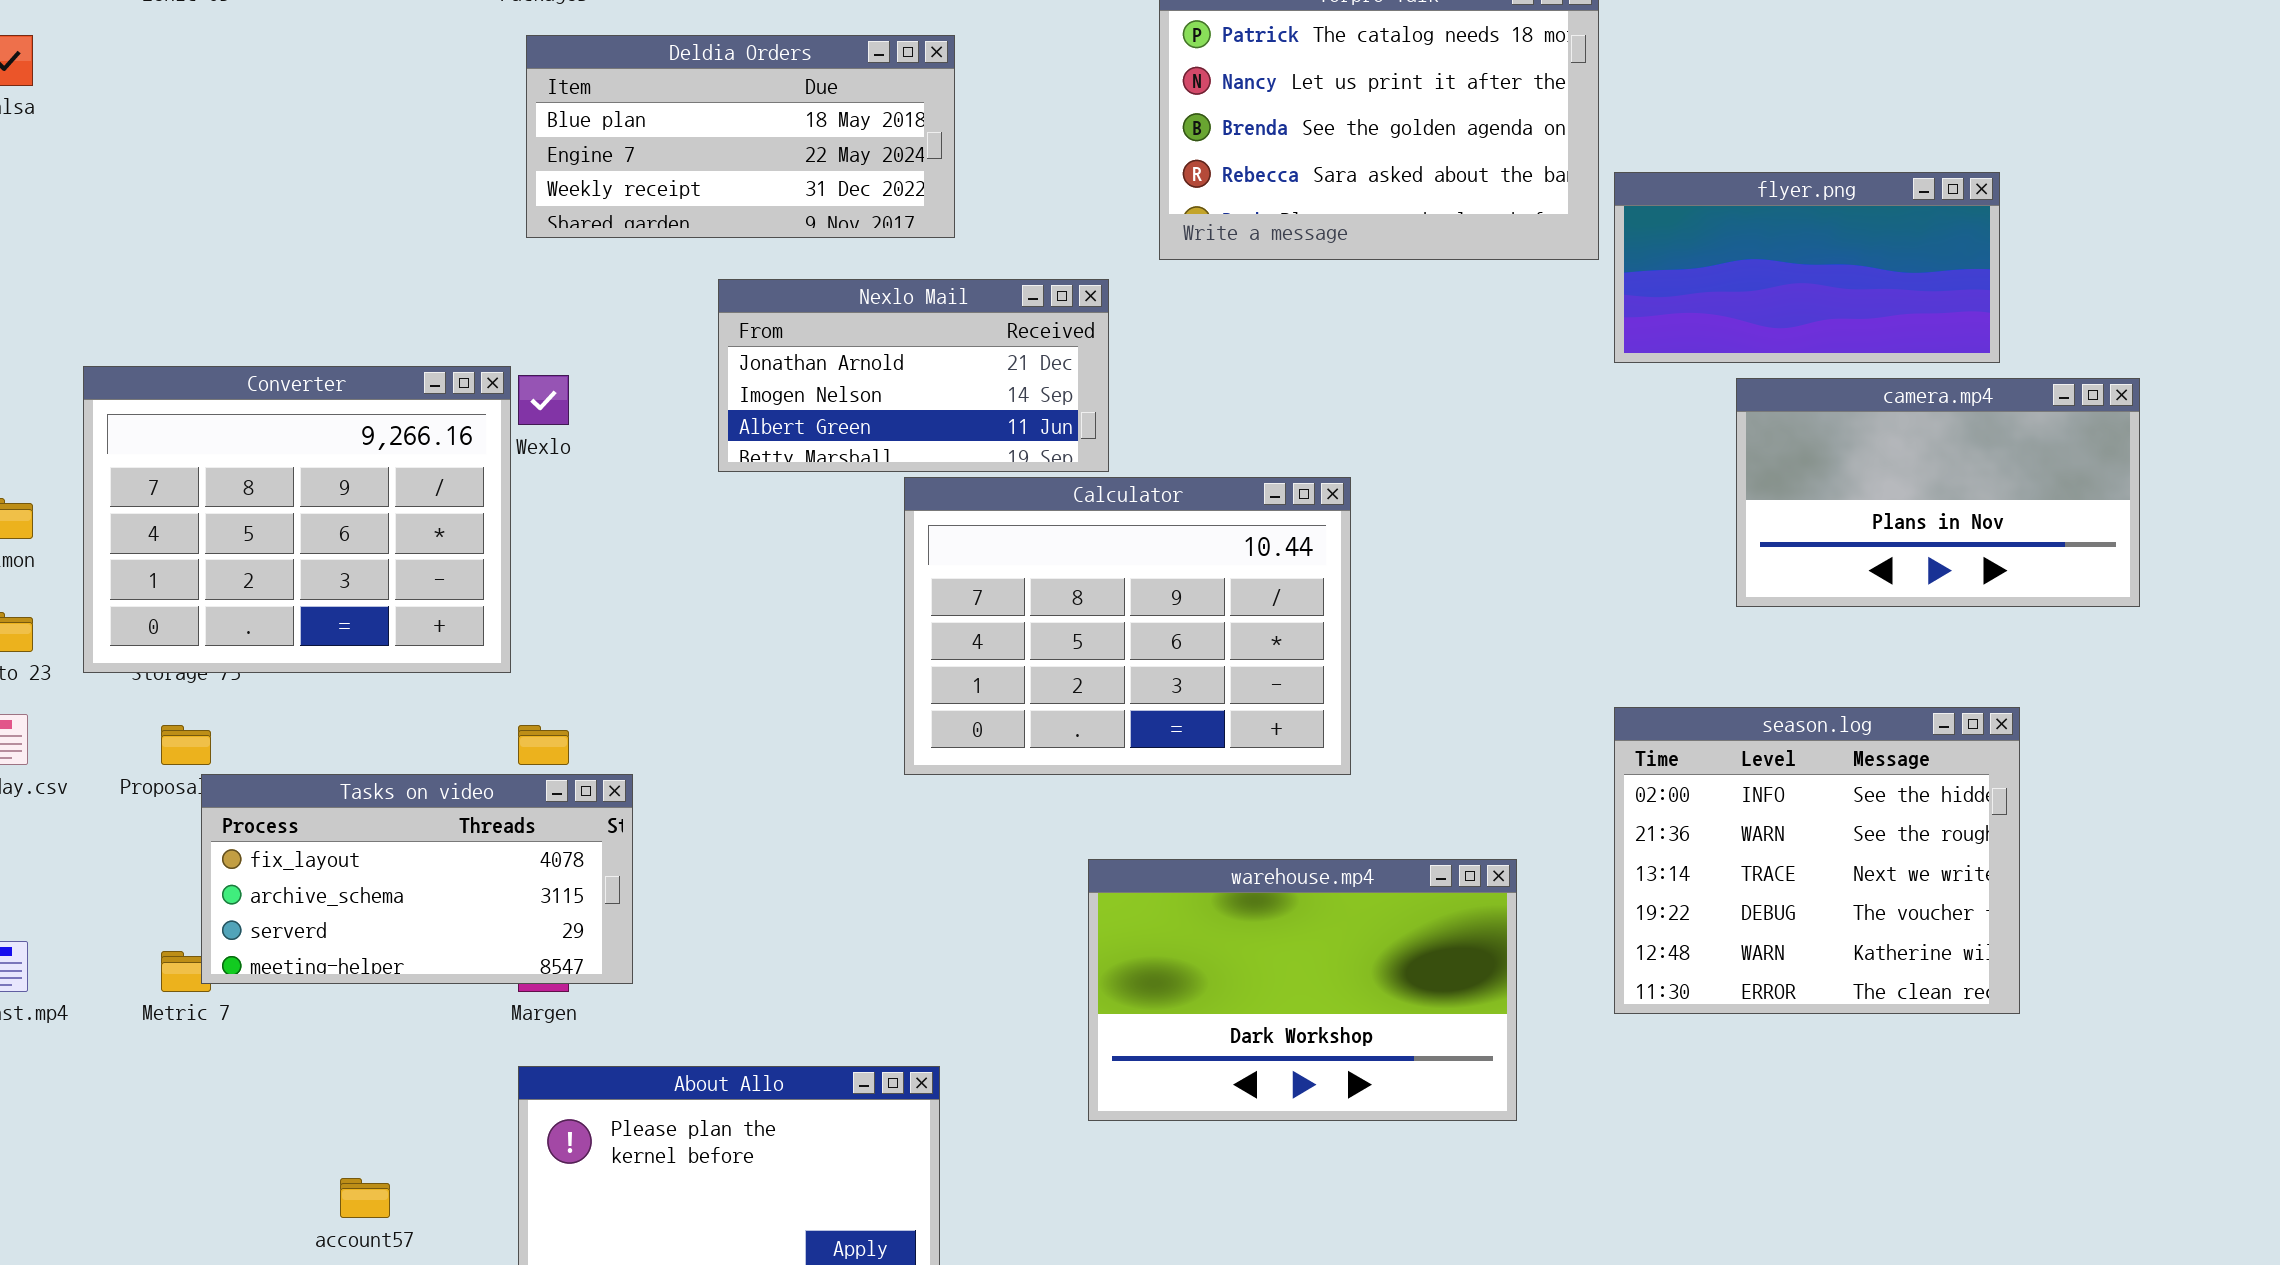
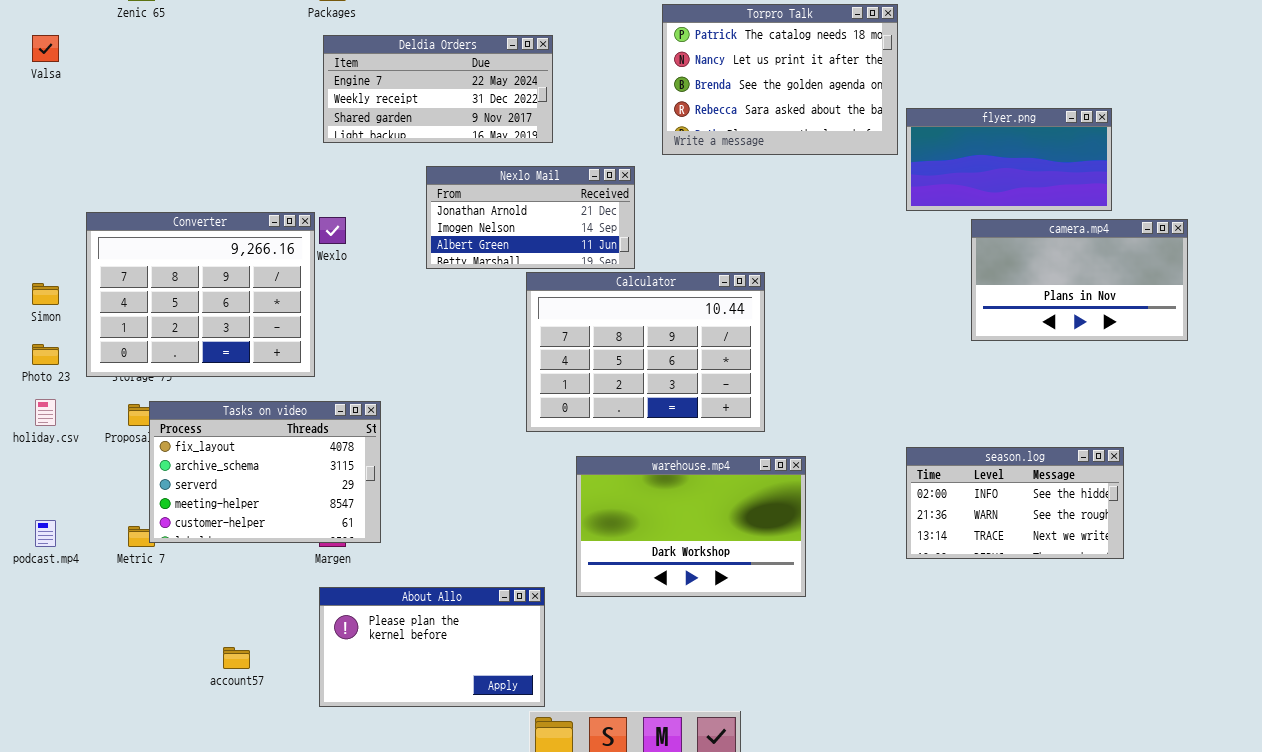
Deldia Orders: [526,35,955,238] -> [323,35,553,143], scrolled down 1 row
season.log: [1614,707,2020,1014] -> [906,447,1124,559], resized
Tasks on video: [201,774,633,984] -> [149,401,381,543], resized
warehouse.mp4: [1088,859,1517,1121] -> [576,456,806,597], moved

